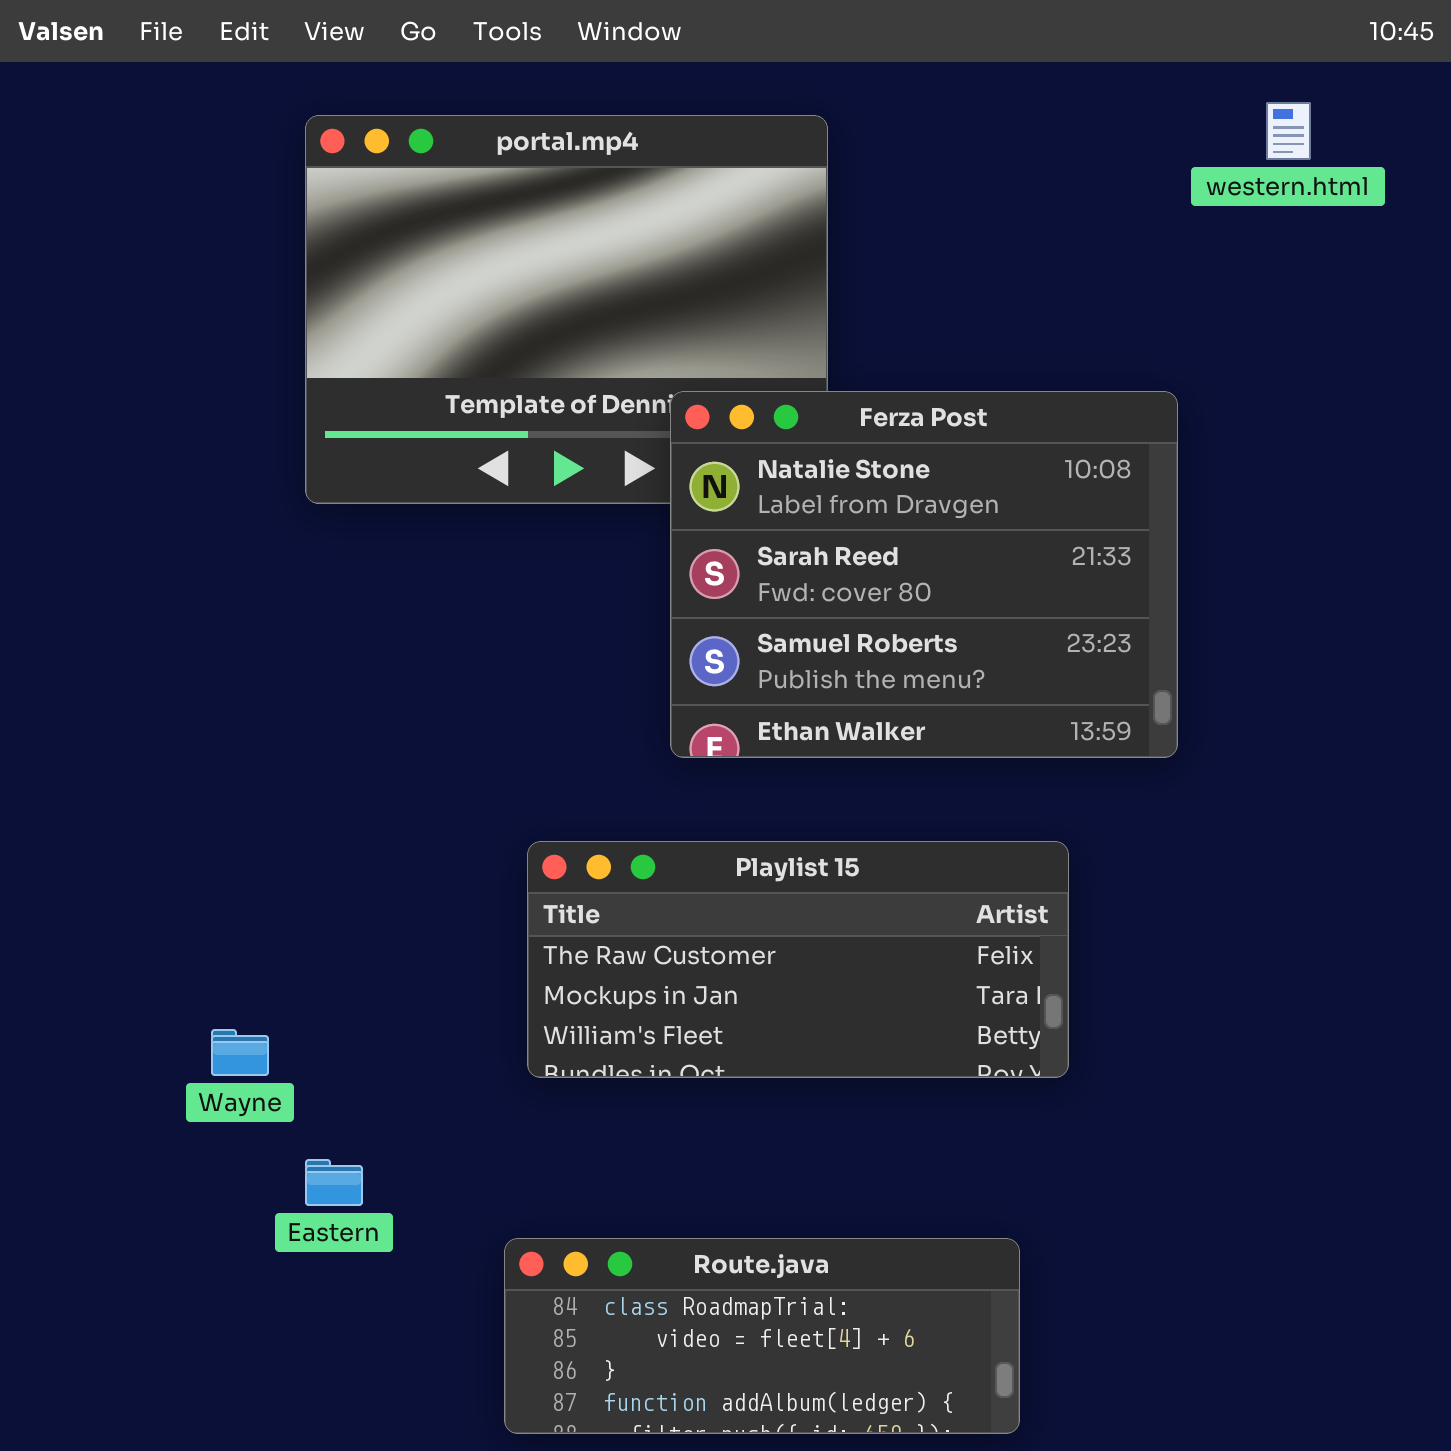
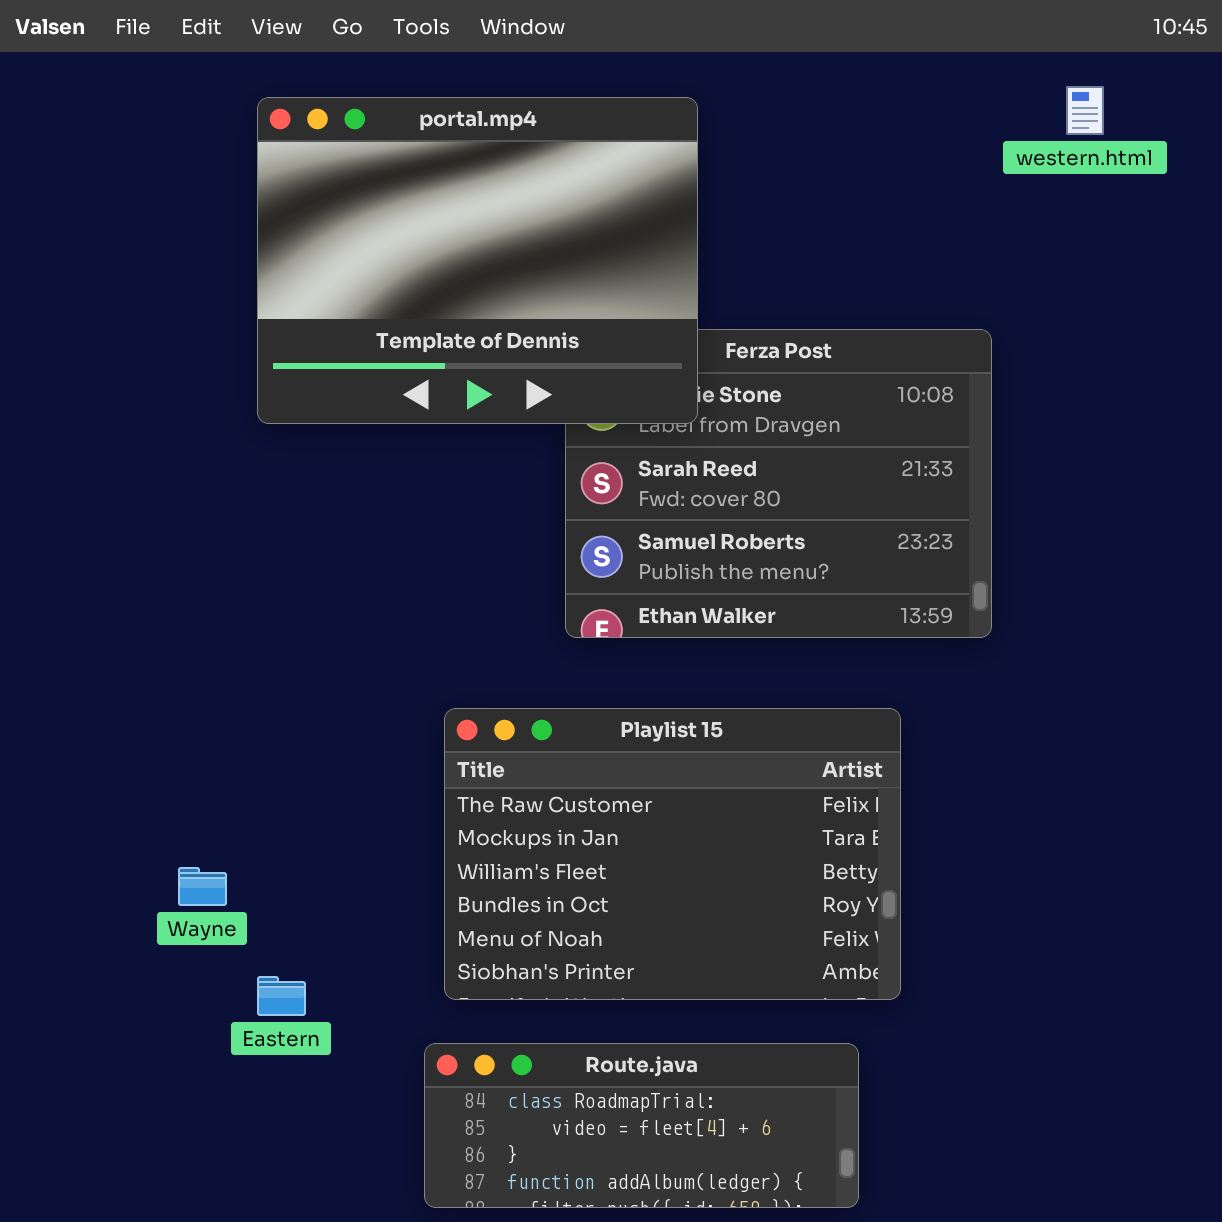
portal.mp4: [305,115,828,504] -> [257,97,698,424], raised
Playlist 15: [527,841,1069,1078] -> [444,708,901,1000], resized

